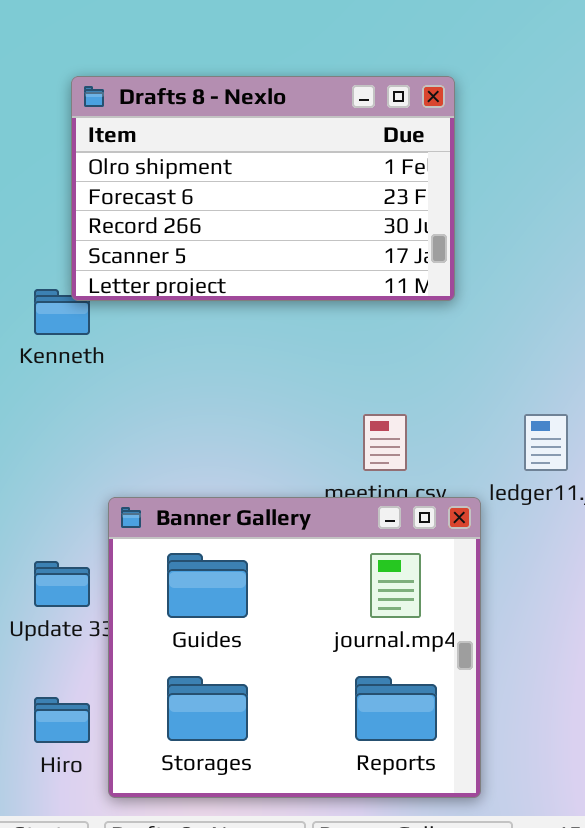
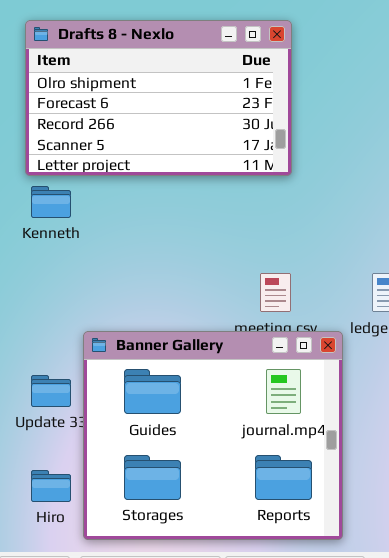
Drafts 8 - Nexlo: [71,76,455,301] -> [25,20,292,176], moved

